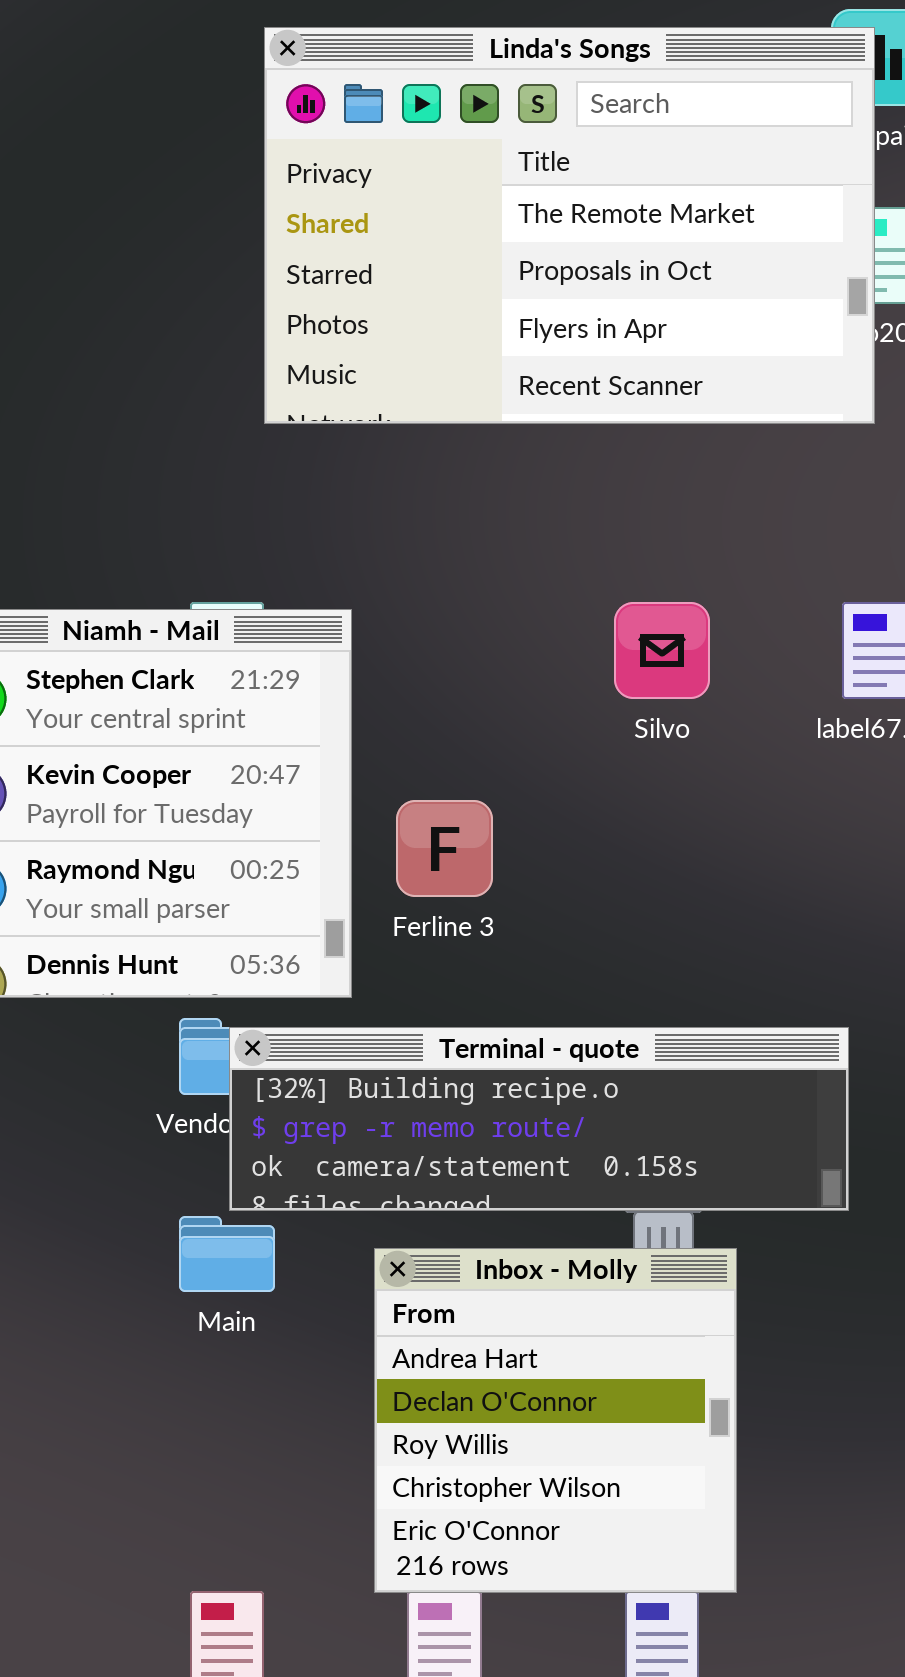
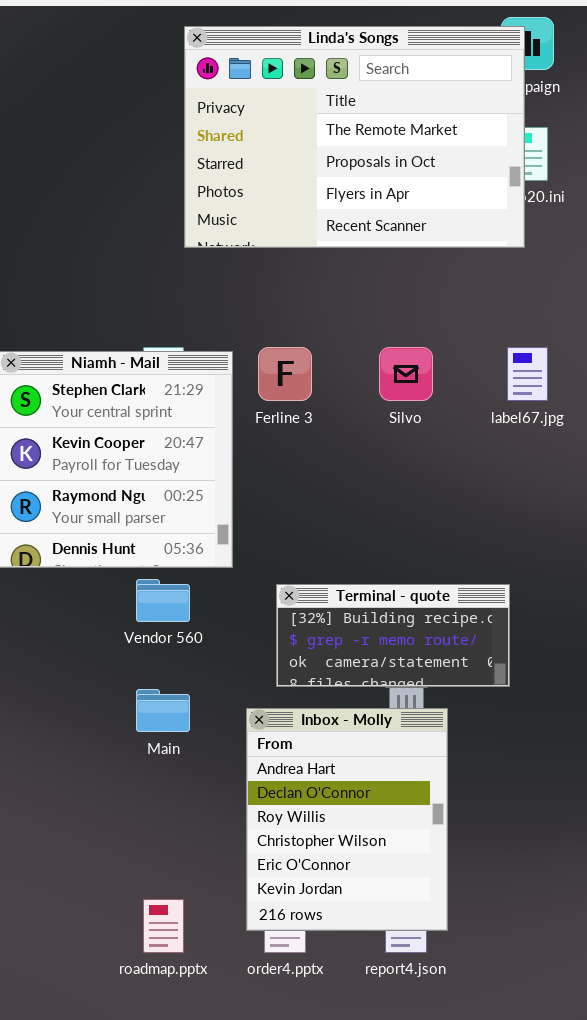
Ferline 3: [396,800,493,897] -> [258,347,312,401], moved
Terminal - quote: [229,1027,849,1211] -> [276,584,510,687], resized
Inbox - Molly: [374,1248,737,1593] -> [246,708,448,931], resized

